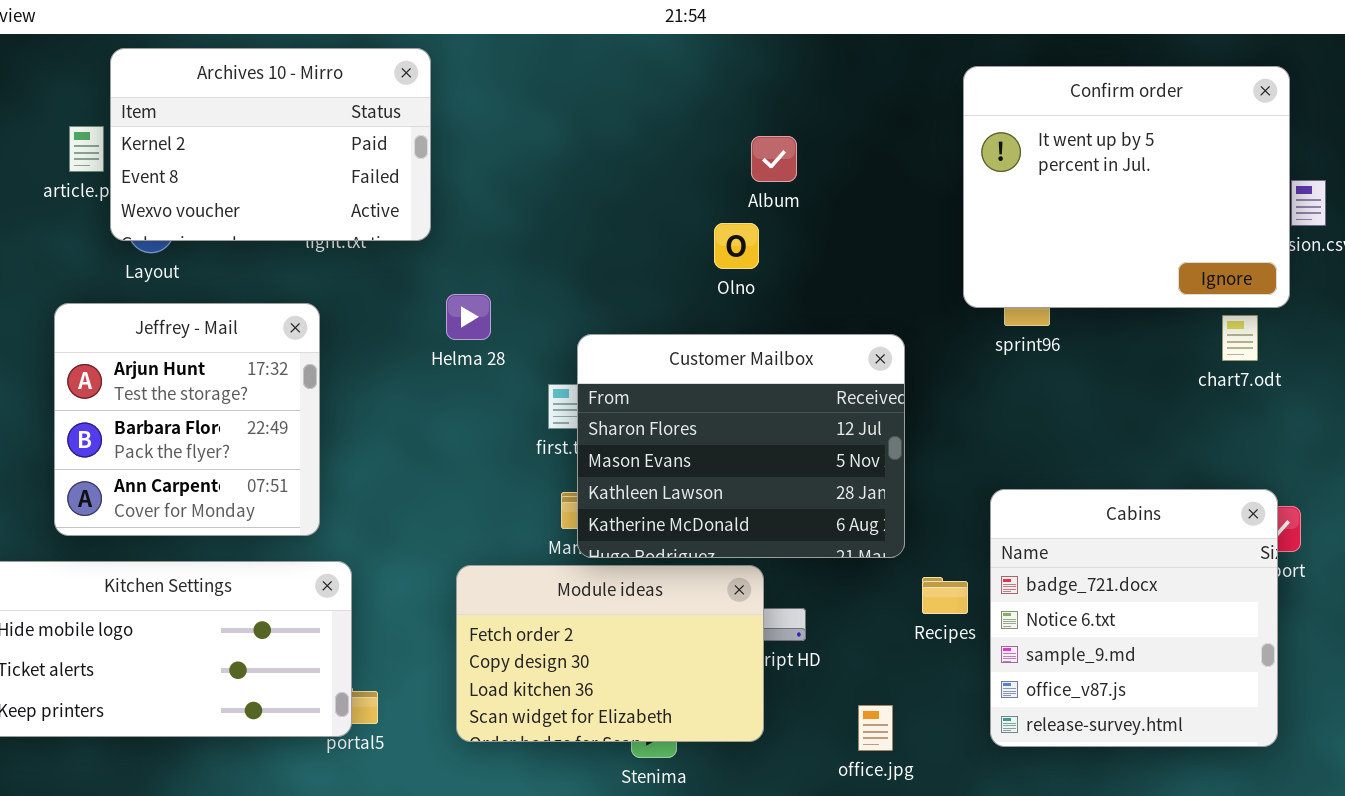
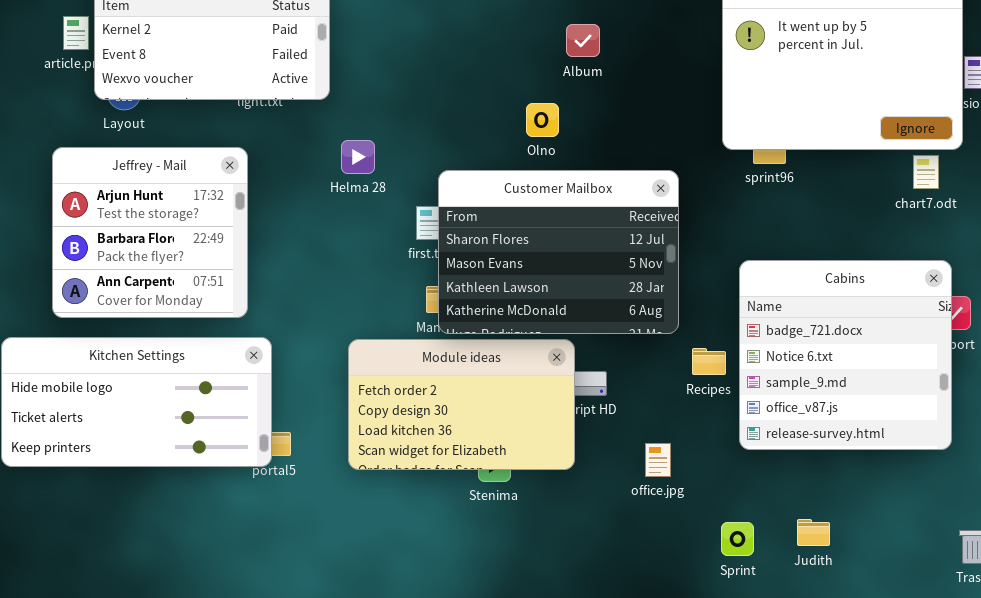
Olno: [714,223,759,269] -> [526,103,559,137], moved
Cabins: [990,489,1278,747] -> [739,260,952,450], moved

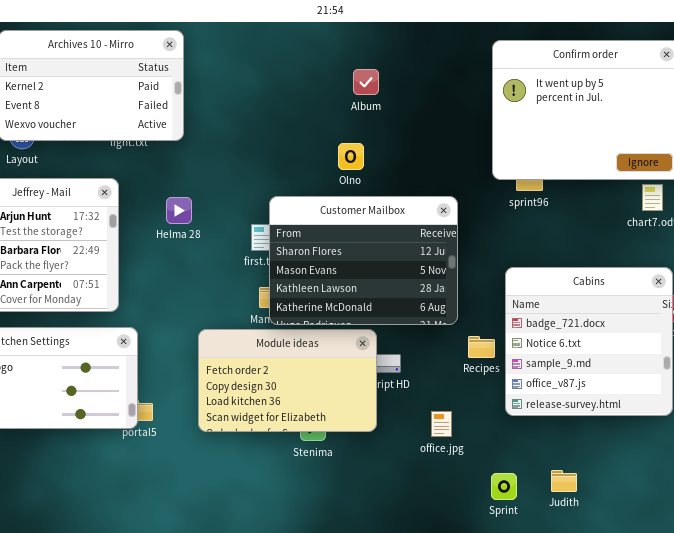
Album: [566,24,600,57] -> [353,69,379,95], moved
Helma 28: [341,140,375,174] -> [166,197,192,224], moved

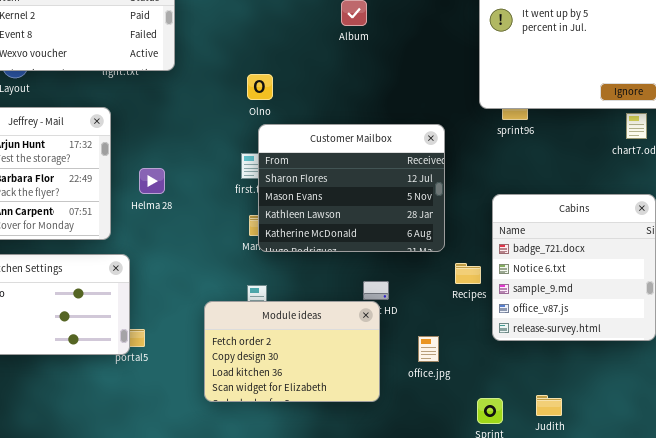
Olno: [338,143,364,170] -> [247,74,273,100], moved
Helma 28: [166,197,192,224] -> [139,168,165,194], moved
Module ideas: [198,329,377,432] -> [204,301,380,402], moved

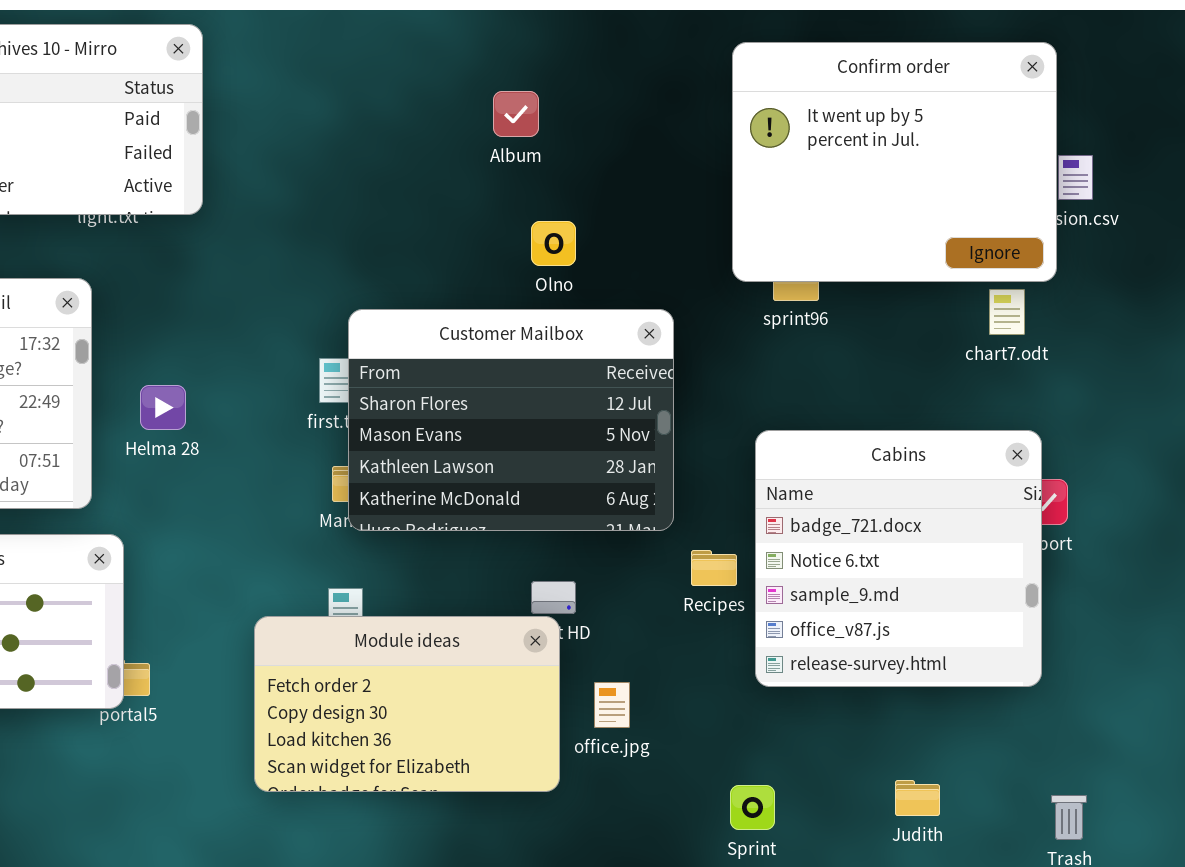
Olno: [247,74,273,100] -> [531,221,576,266], moved
office.jpg: [418,336,439,362] -> [594,682,630,728], moved
Judith: [536,395,562,416] -> [895,780,940,816], moved

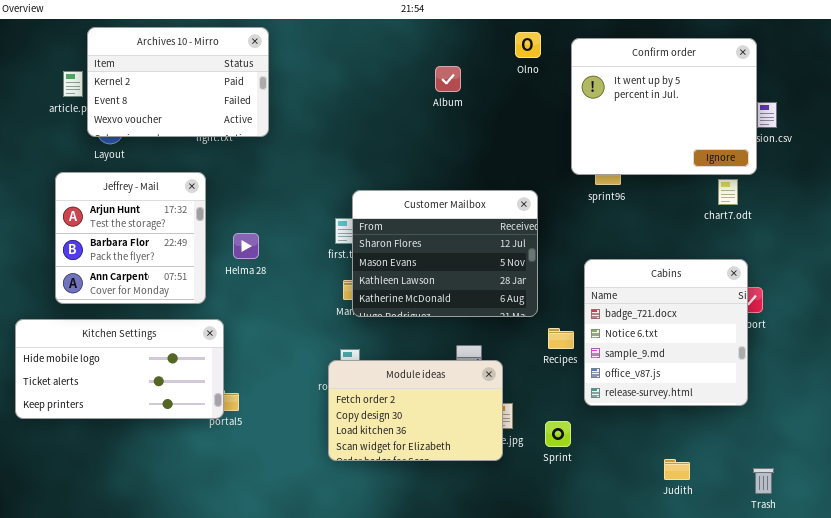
Olno: [531,221,576,266] -> [515,32,541,58], moved
Module ideas: [254,616,560,792] -> [328,360,503,461], moved
Sprint: [730,785,775,830] -> [545,421,571,447], moved

